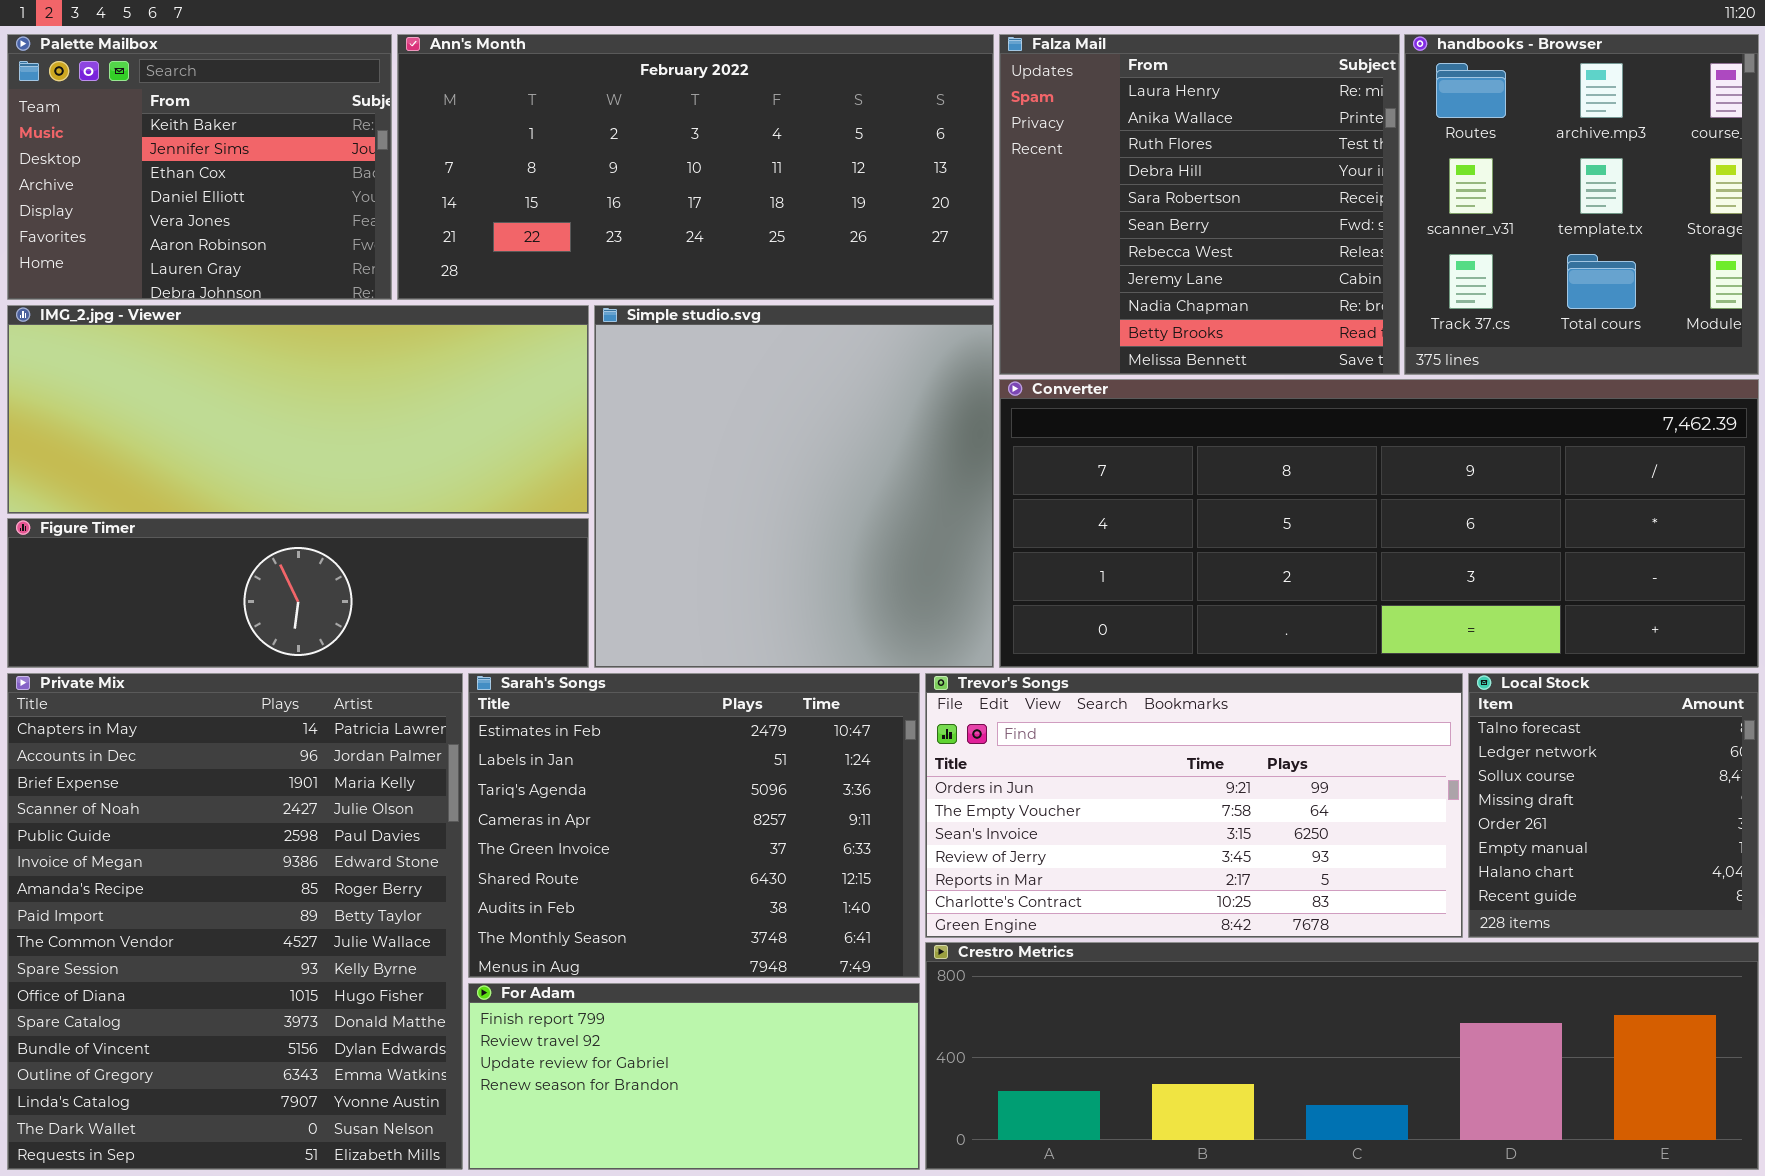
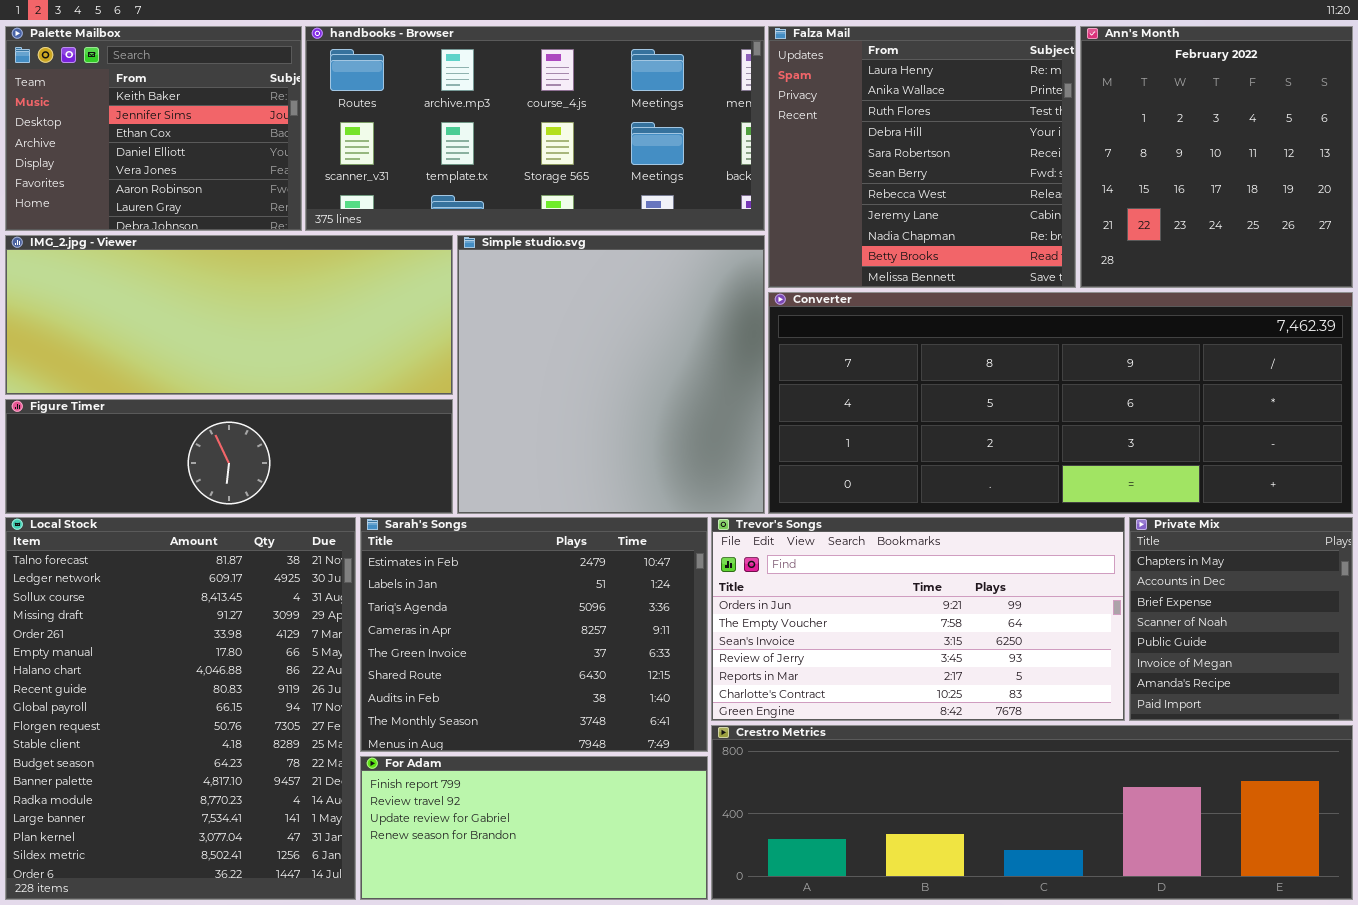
Ann's Month: [397,34,994,300] -> [1080,26,1353,288], moved, resized
handbooks - Browser: [1404,34,1759,375] -> [305,26,765,231], moved, resized
Private Mix: [7,673,463,1170] -> [1129,517,1353,721], moved, resized
Local Stock: [1468,673,1759,938] -> [5,517,356,900], moved, resized

